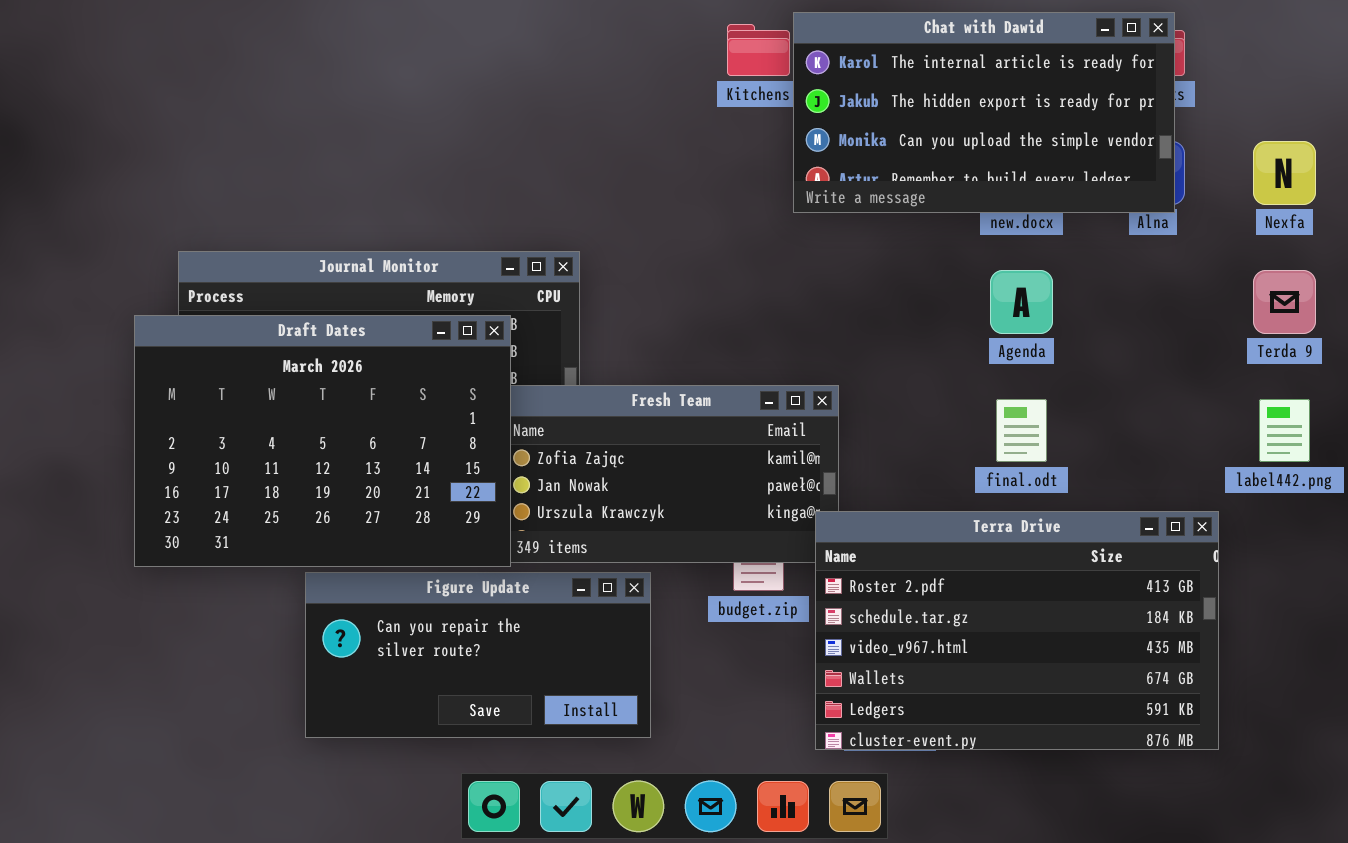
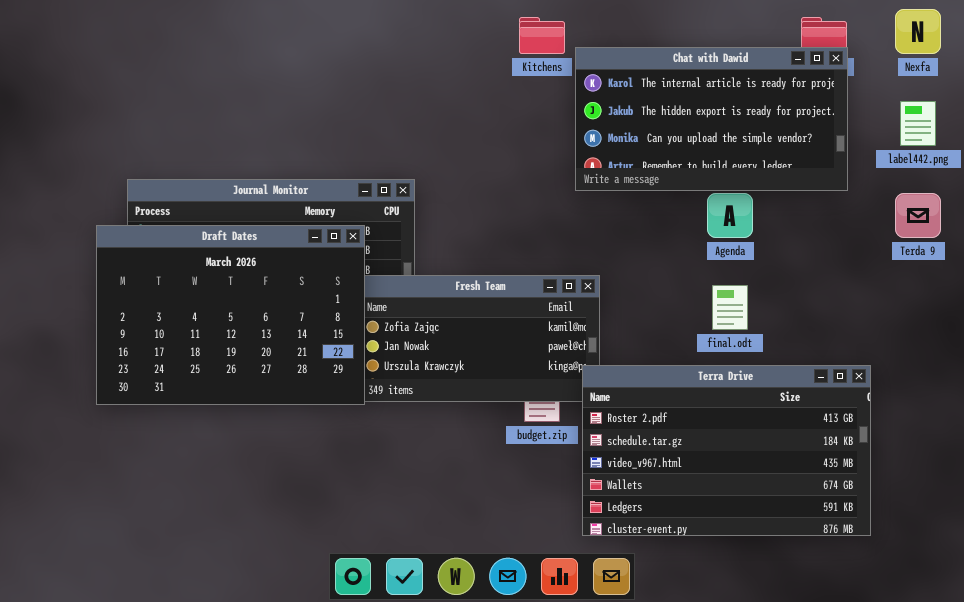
Chat with Dawid: [793,12,1175,213] -> [575,47,848,191], moved
Nexfa: [1253,141,1316,205] -> [895,9,941,54], moved
label442.png: [1259,399,1310,462] -> [900,101,936,146], moved
Figure Update: [305,572,651,738] -> none, closed

